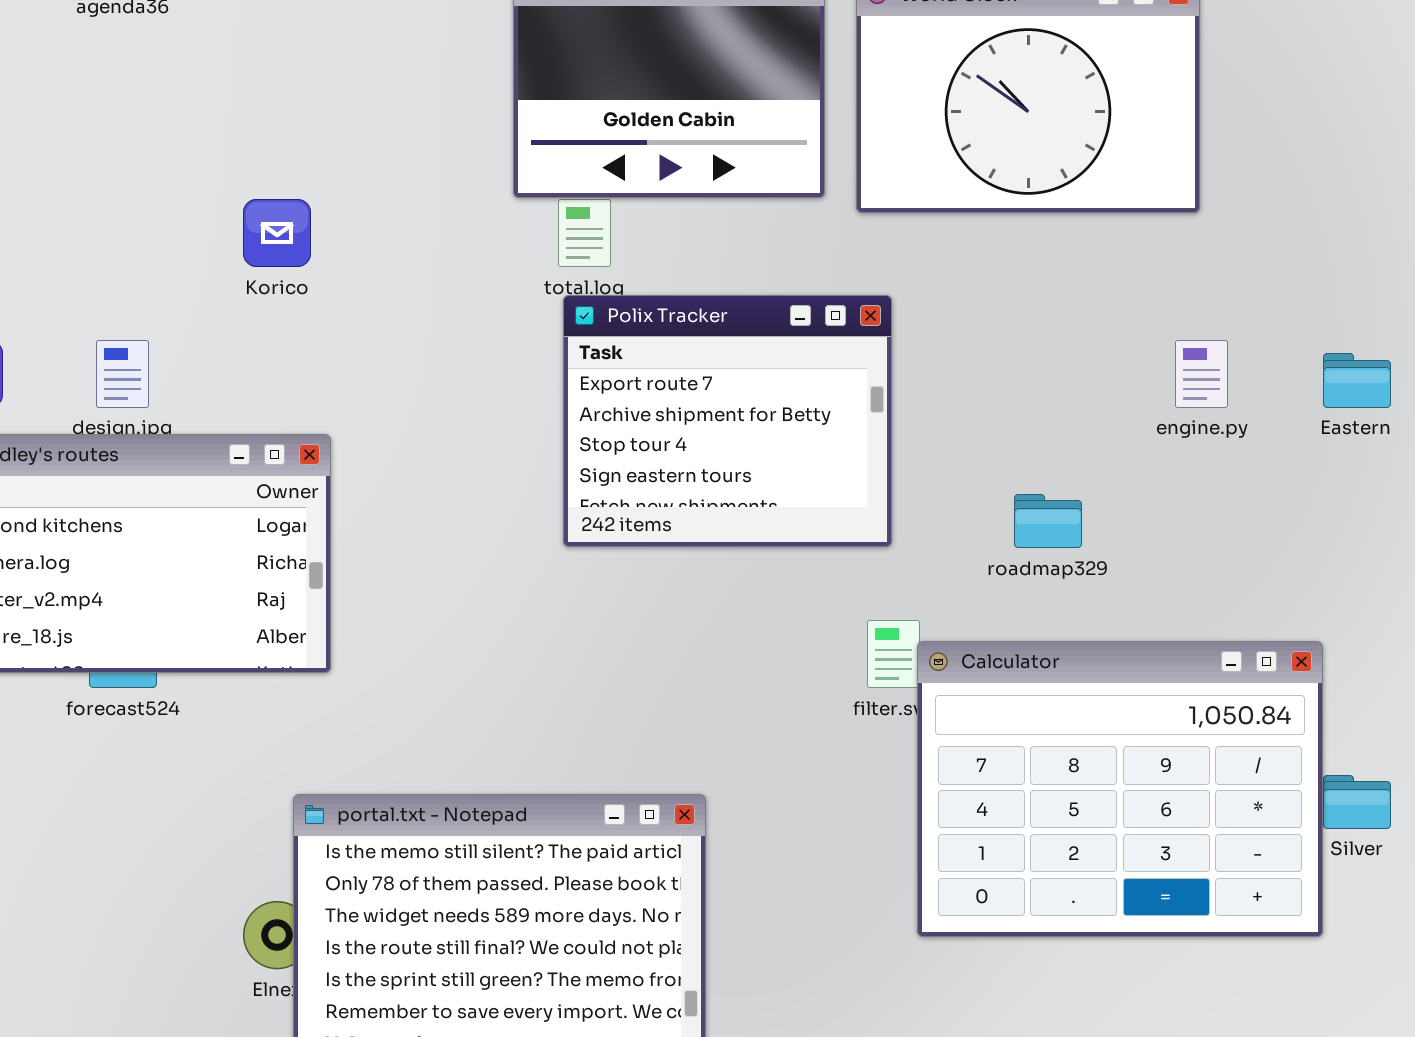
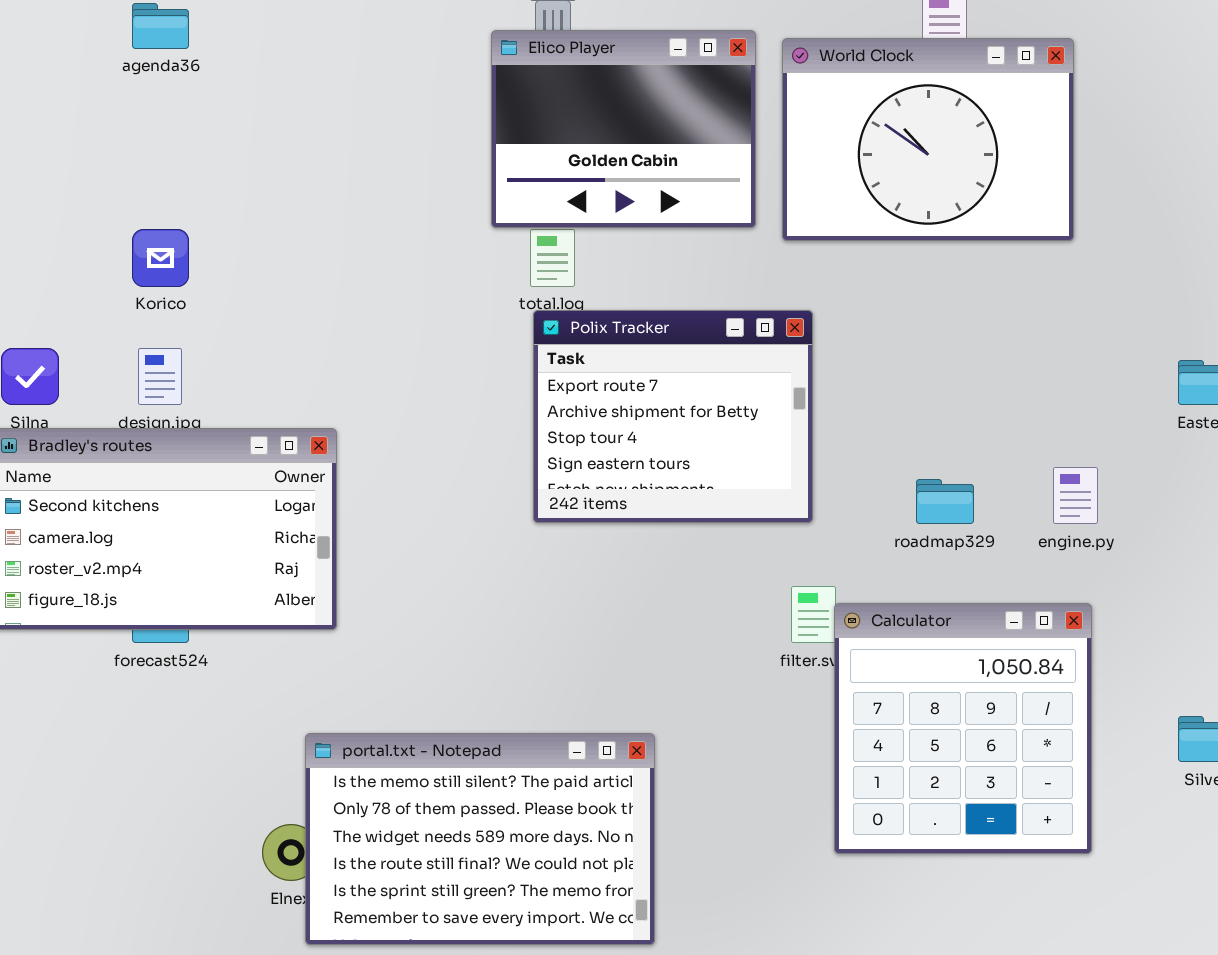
Korico: [243,199,311,267] -> [132,229,189,287], moved
engine.py: [1175,340,1228,408] -> [1053,467,1098,524], moved
Calculator: [917,641,1323,937] -> [834,603,1092,854], resized

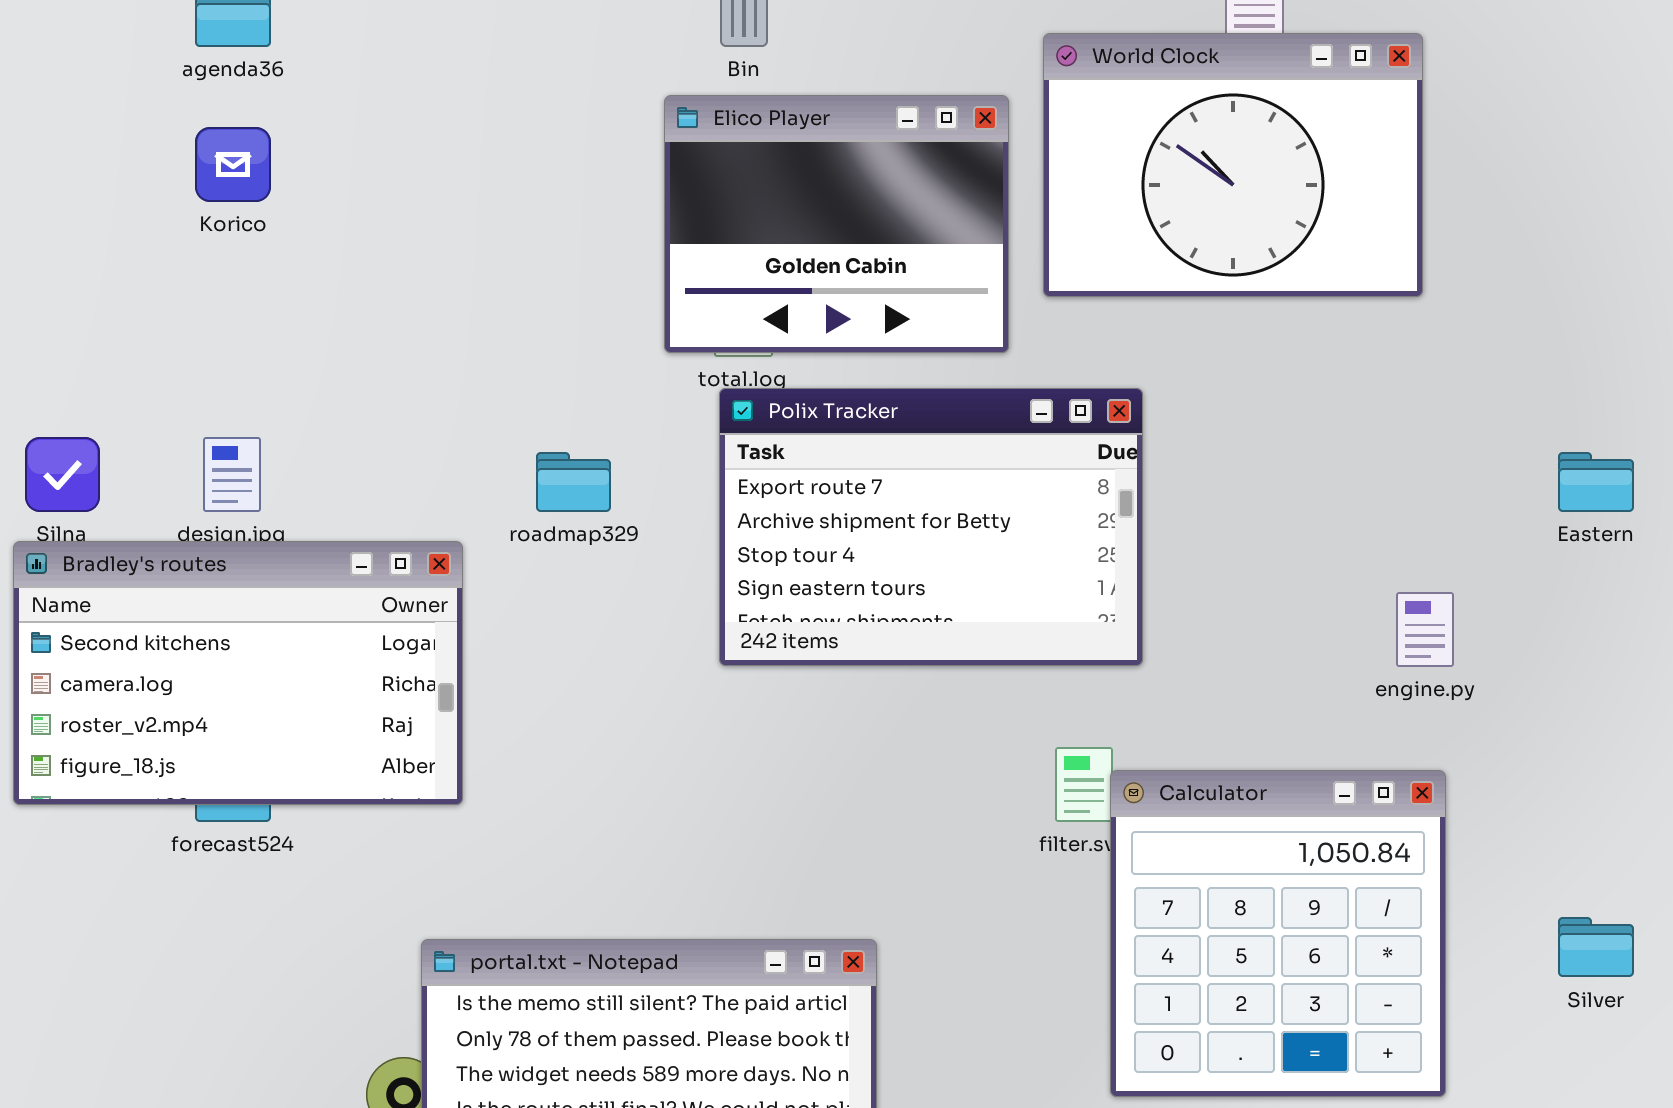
Elico Player: [491,30,756,228] -> [664,95,1009,353], moved
Korico: [132,229,189,287] -> [195,127,271,202], moved
Polix Tracker: [533,310,813,523] -> [719,388,1143,666], resized
roadmap329: [916,479,974,524] -> [536,452,611,512], moved

